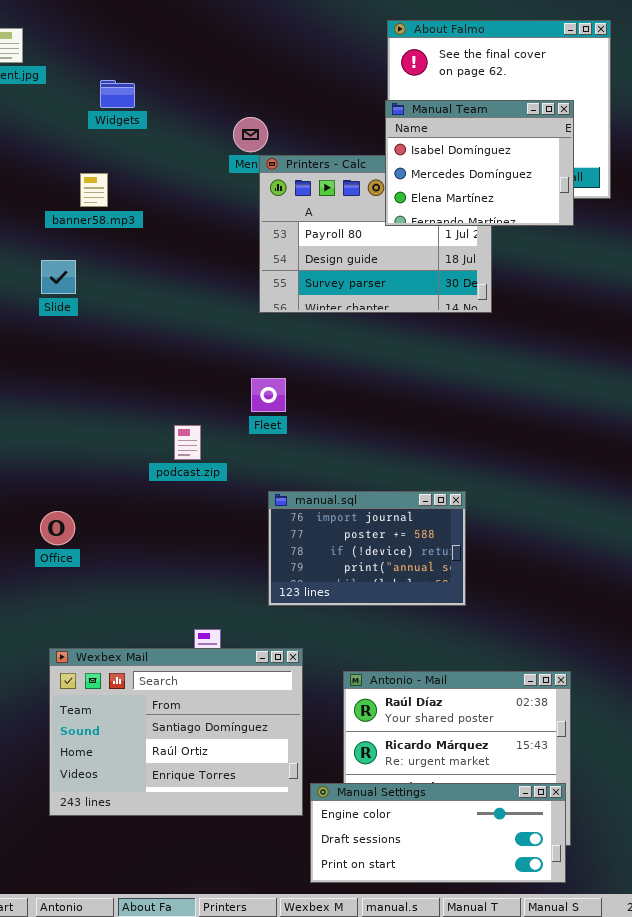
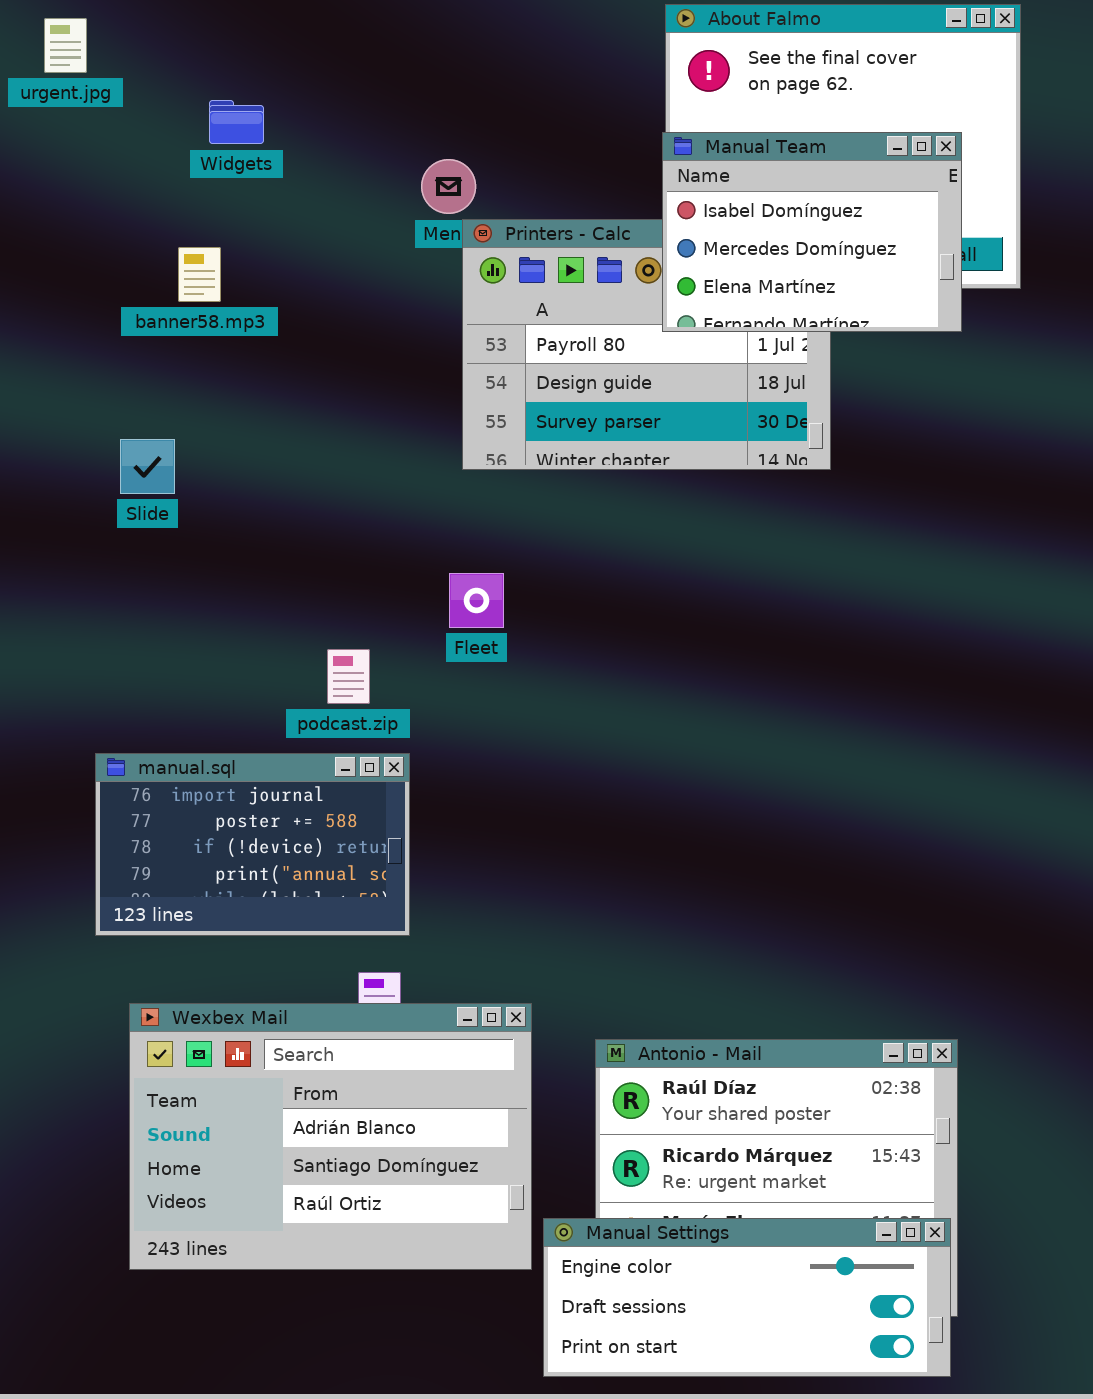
Slide: [41,260,76,294] -> [120,439,175,494], moved
manual.sql: [268,491,466,606] -> [95,753,410,936], moved
Wexbex Mail: [49,648,303,816] -> [129,1003,532,1270], scrolled up 1 row

